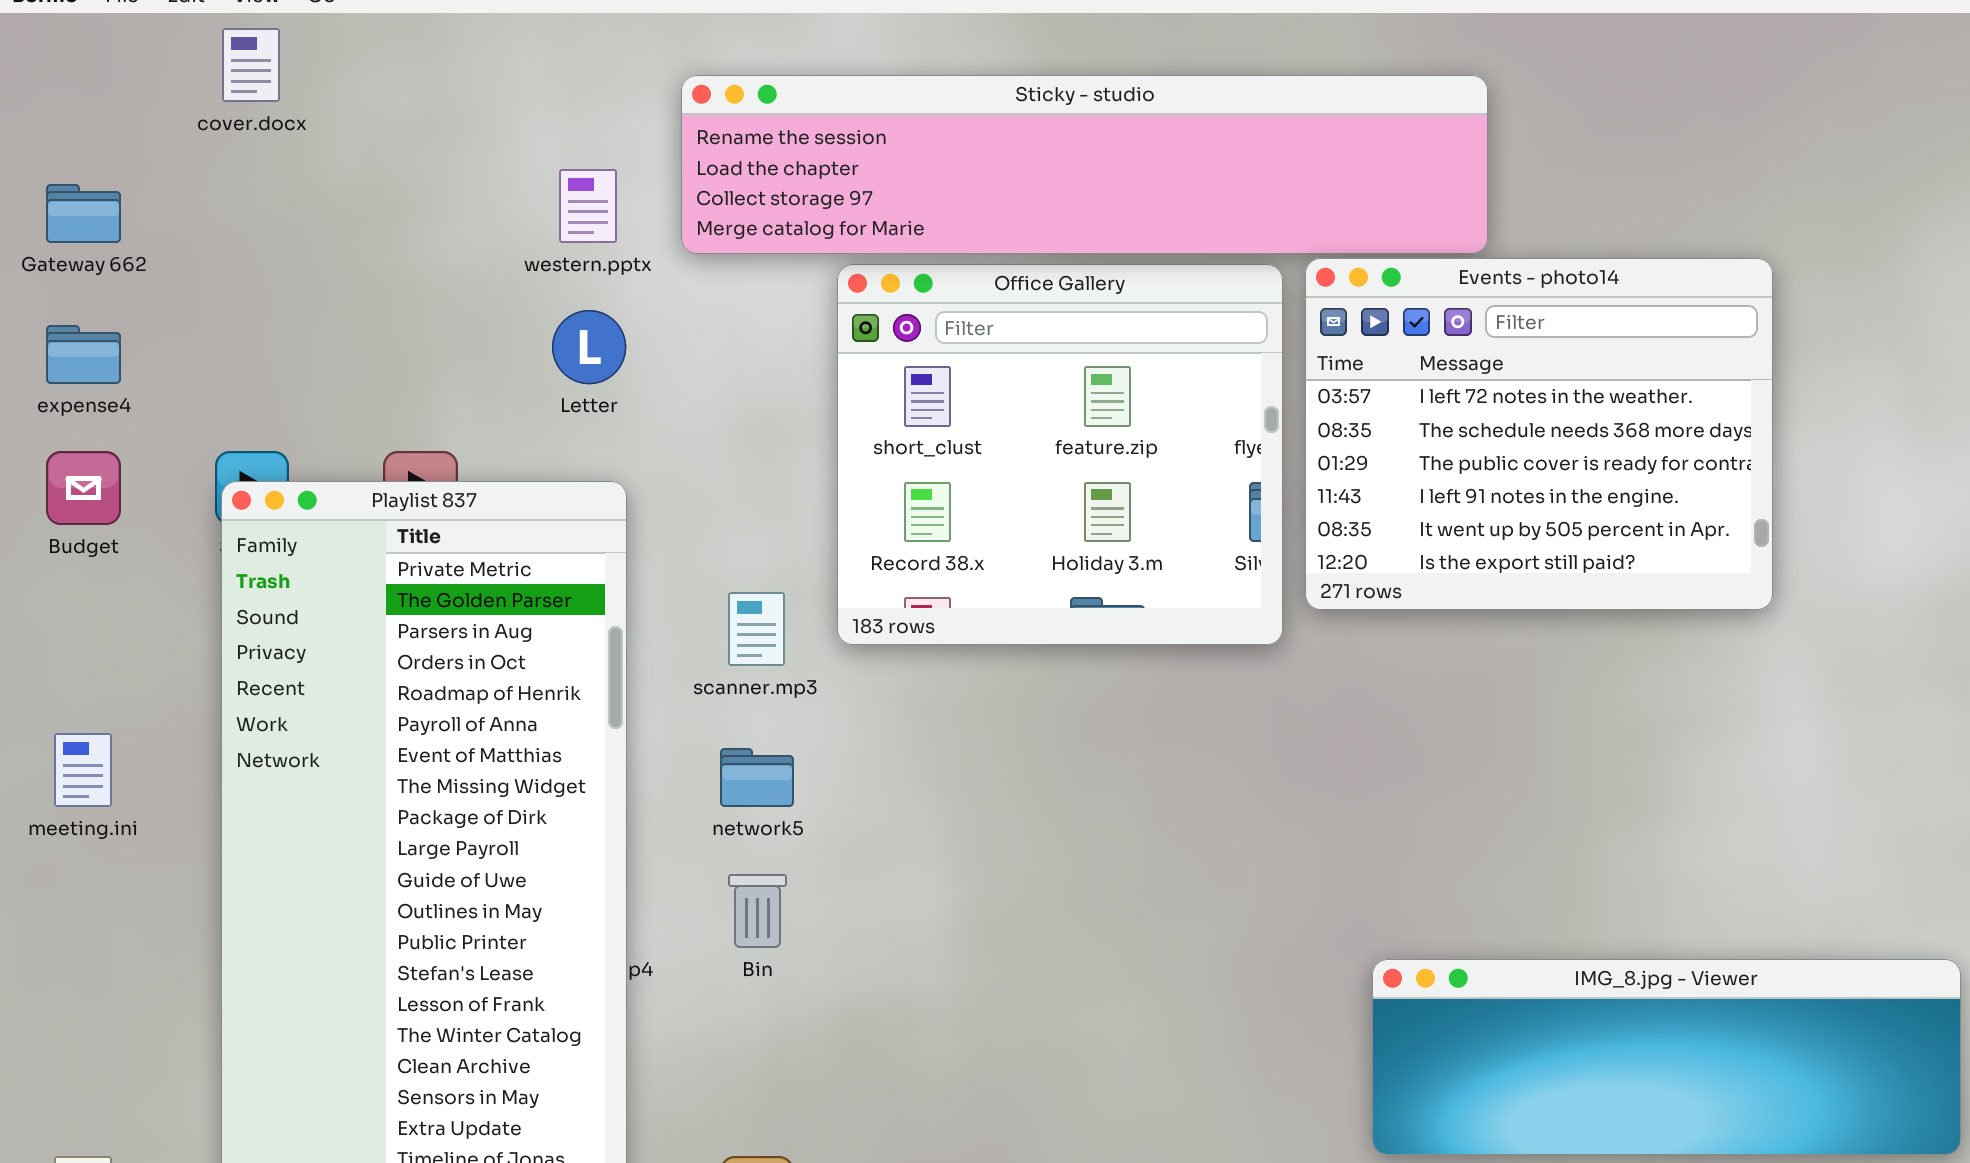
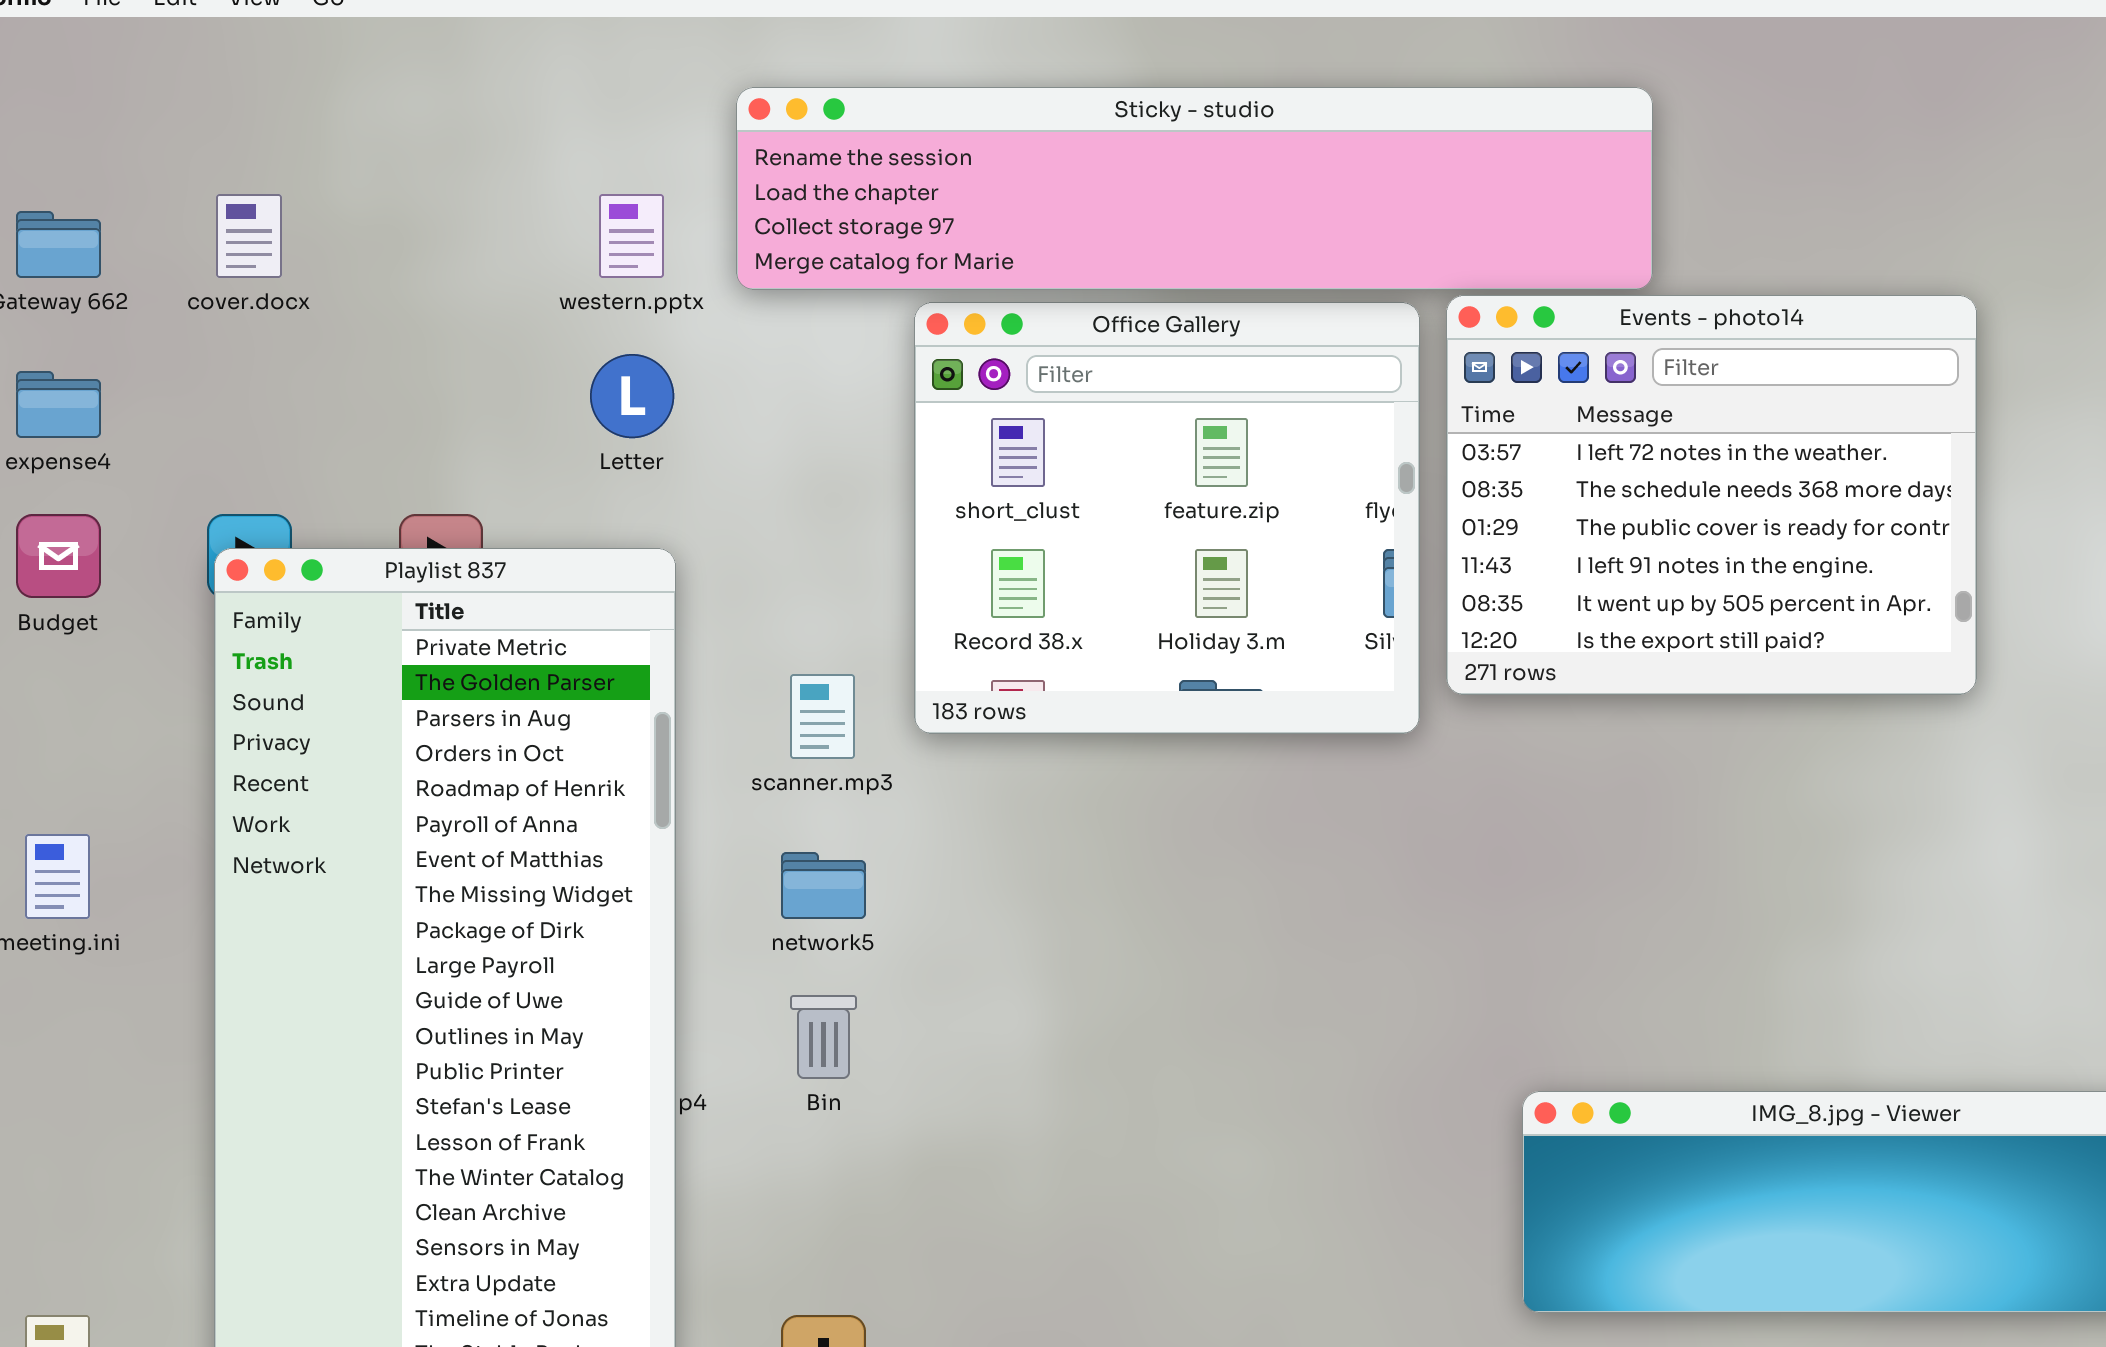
cover.docx: [222,28,280,102] -> [216,194,282,278], moved

